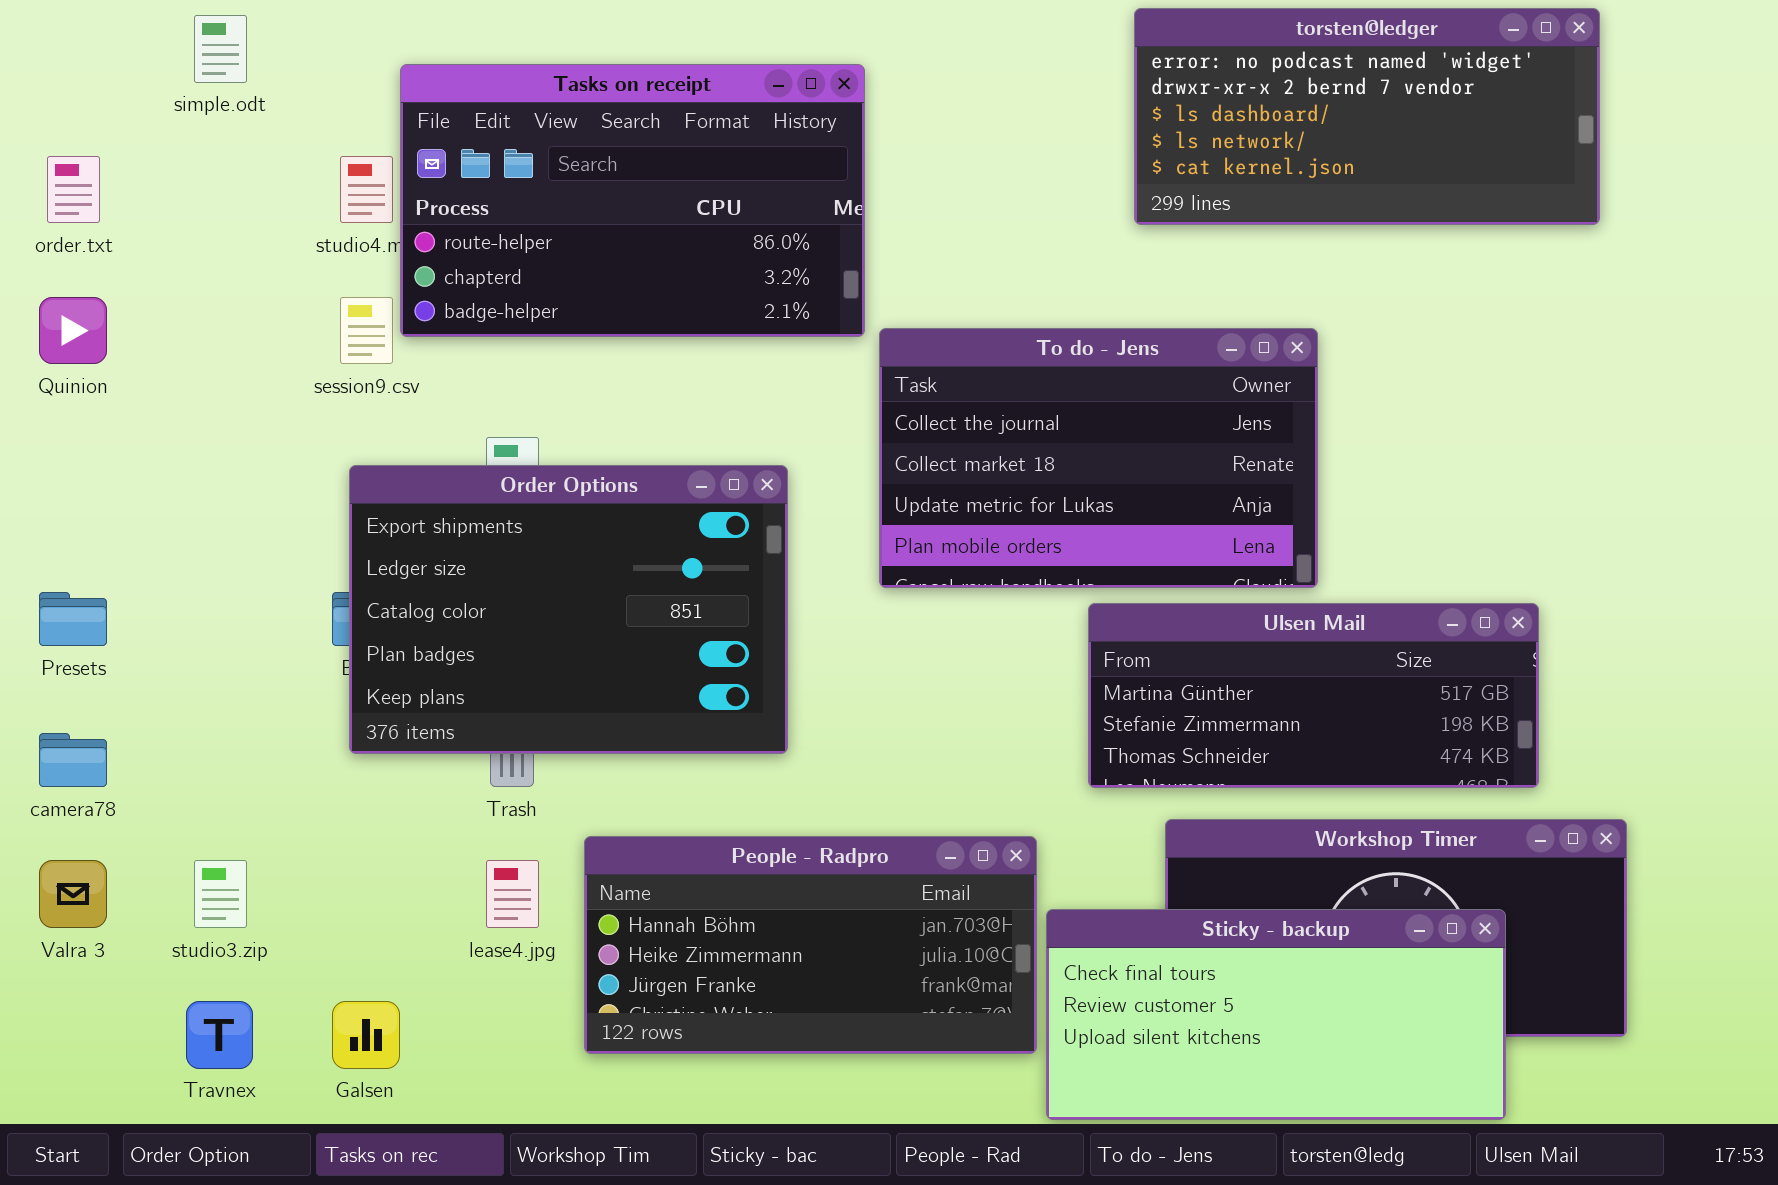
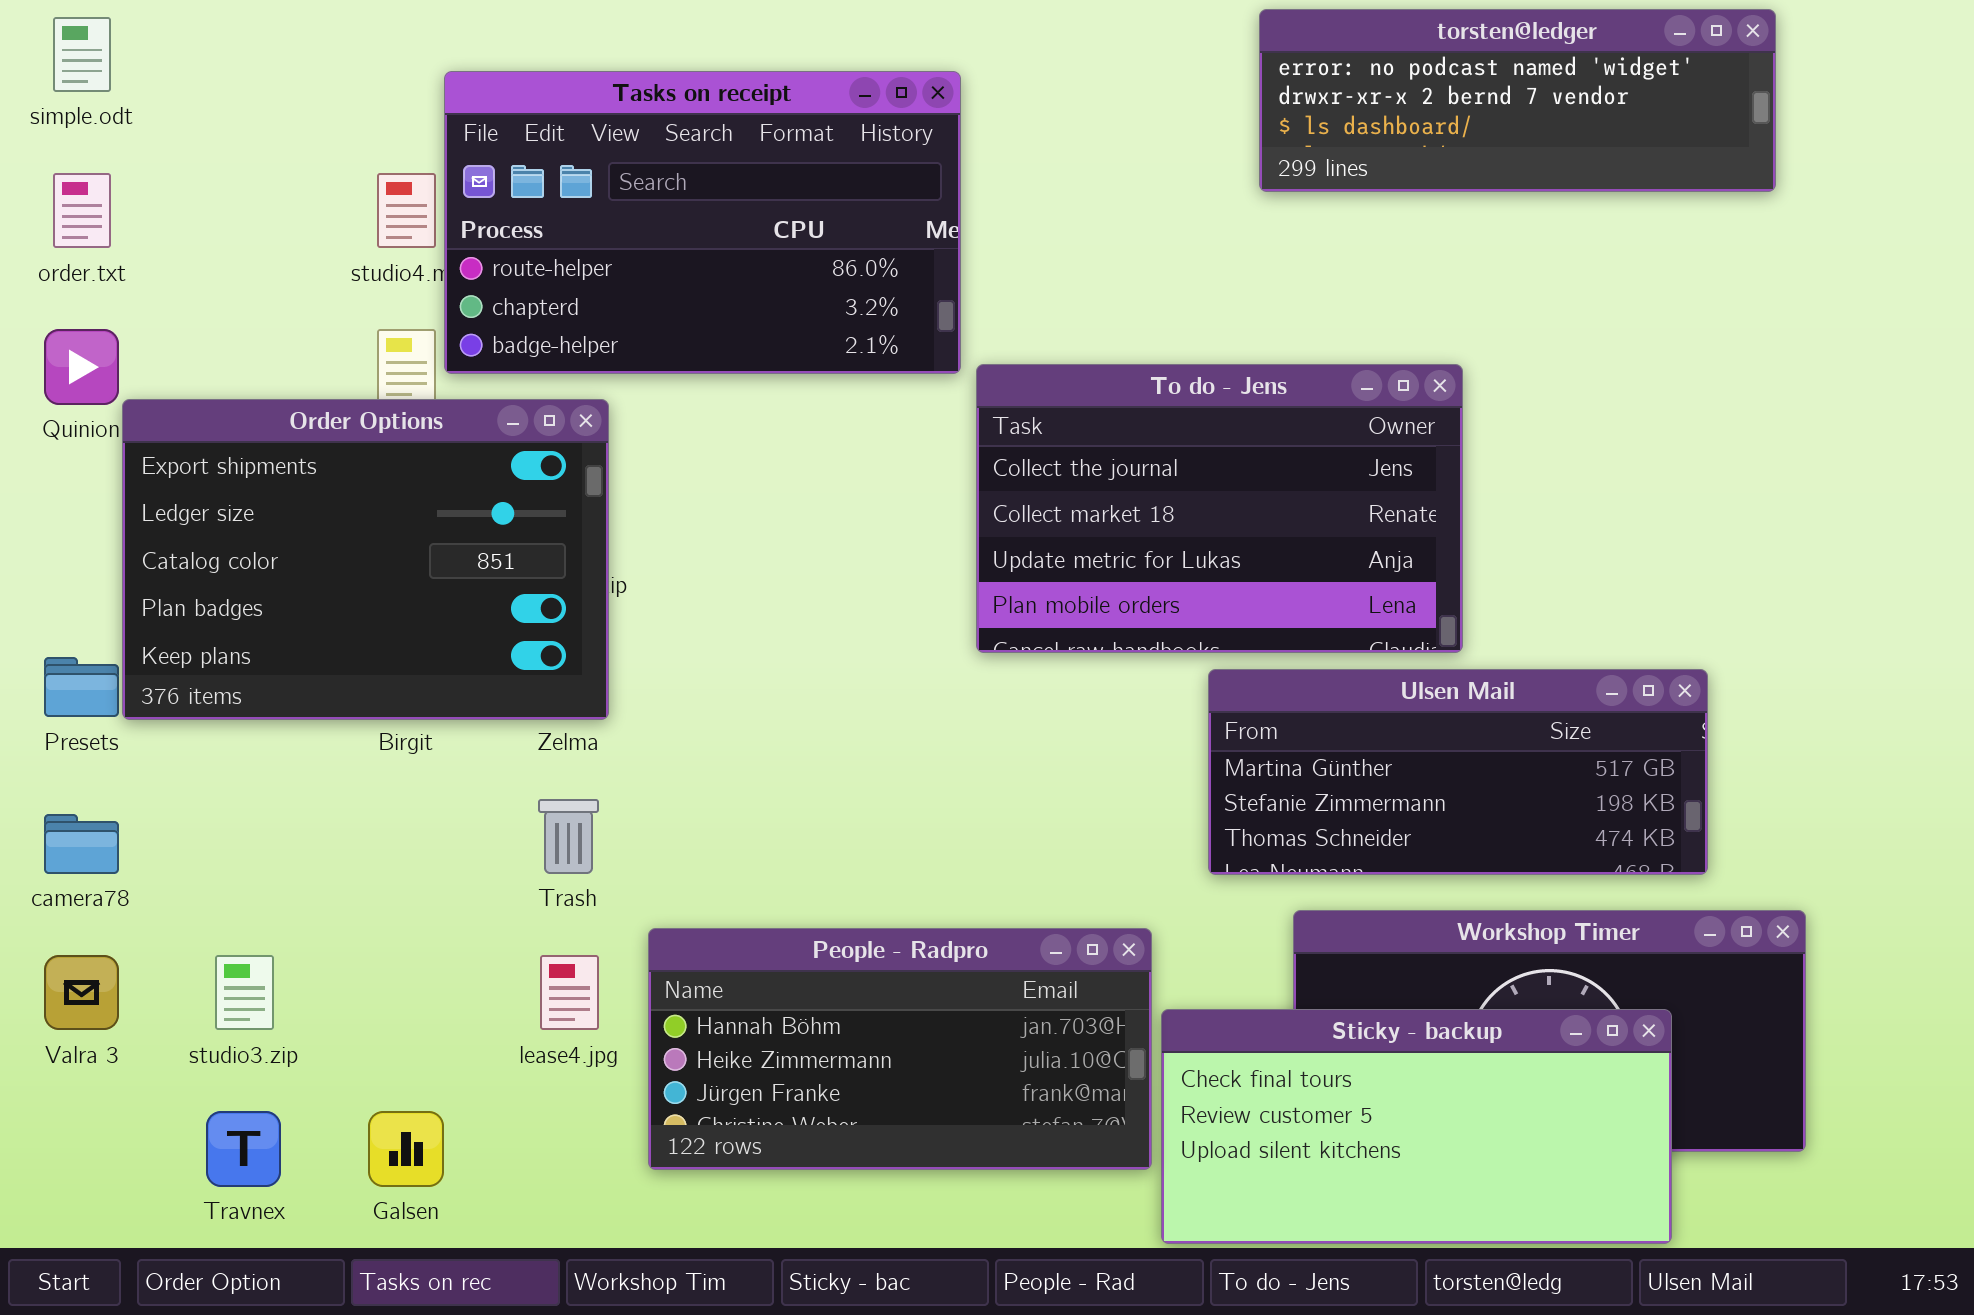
torsten@ledger: [1134,8,1600,225] -> [1259,9,1776,192], resized
simple.odt: [194,15,247,83] -> [53,17,111,92], moved
Order Options: [349,465,788,754] -> [122,399,609,720], moved

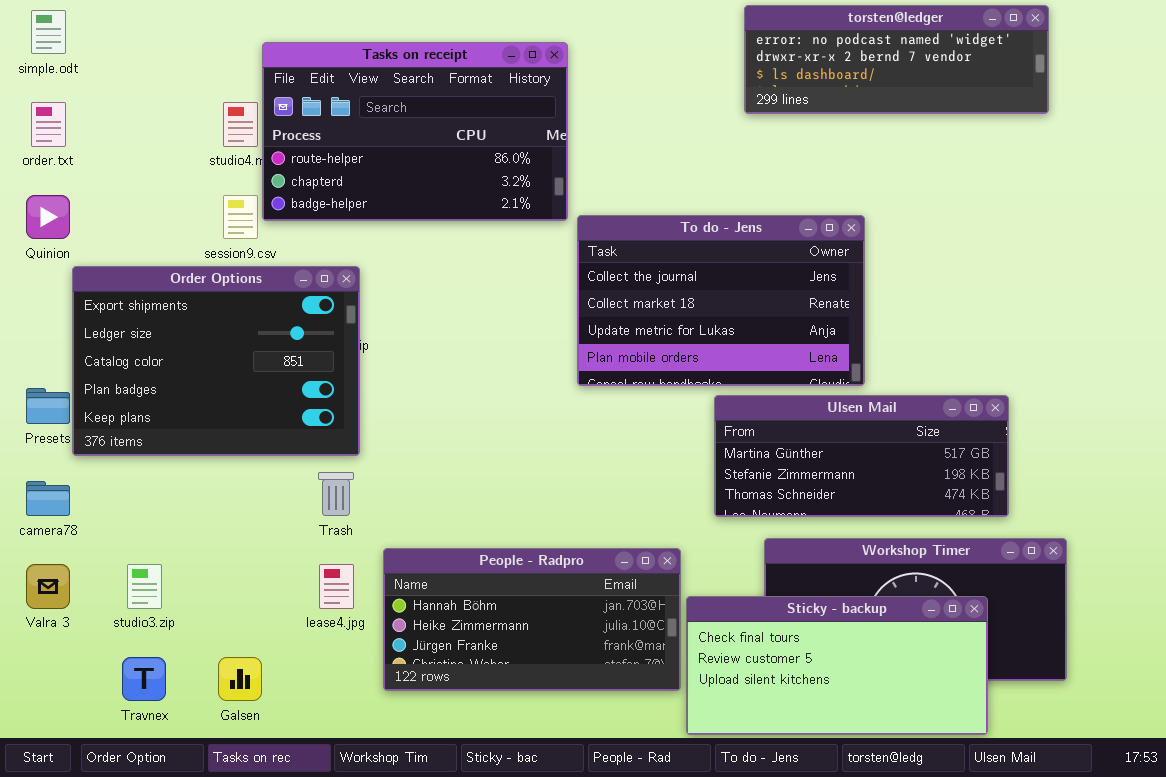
Order Options: [122,399,609,720] -> [72,266,360,456], moved

